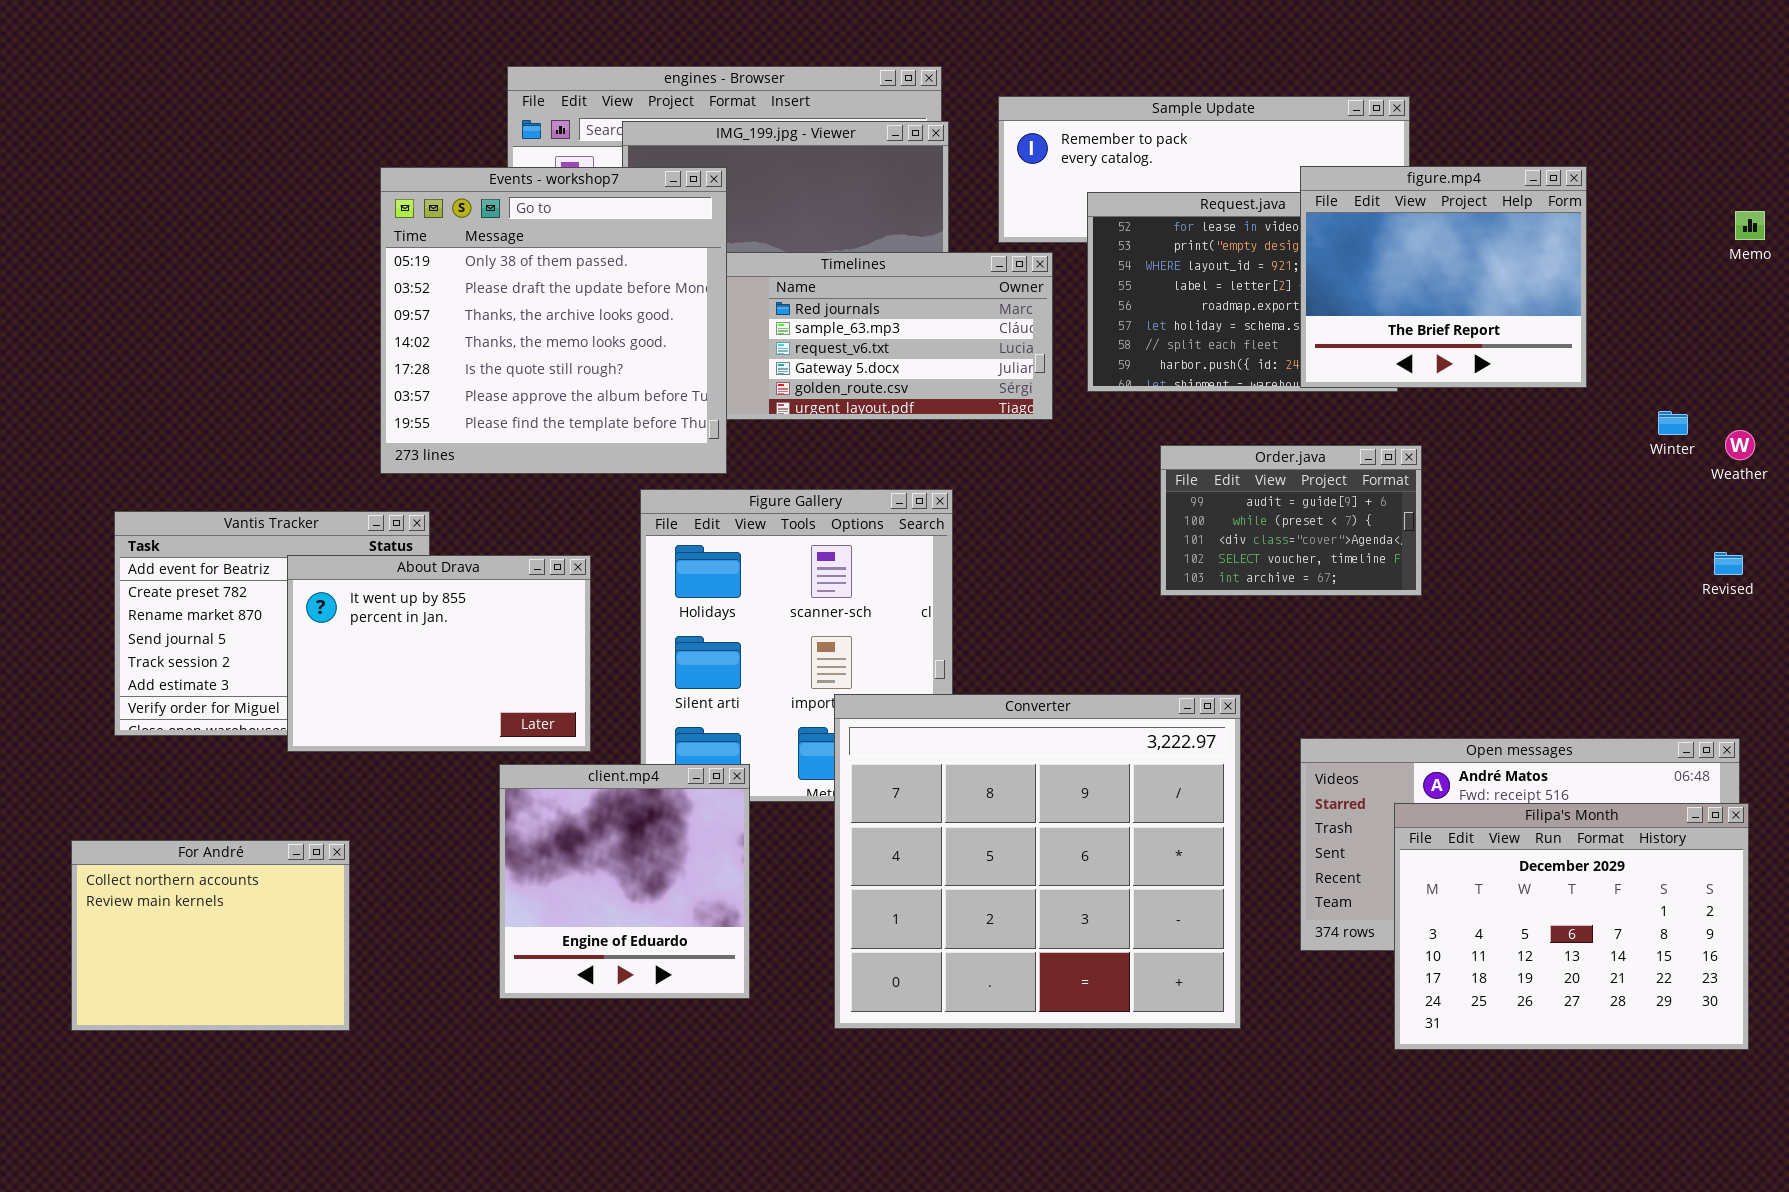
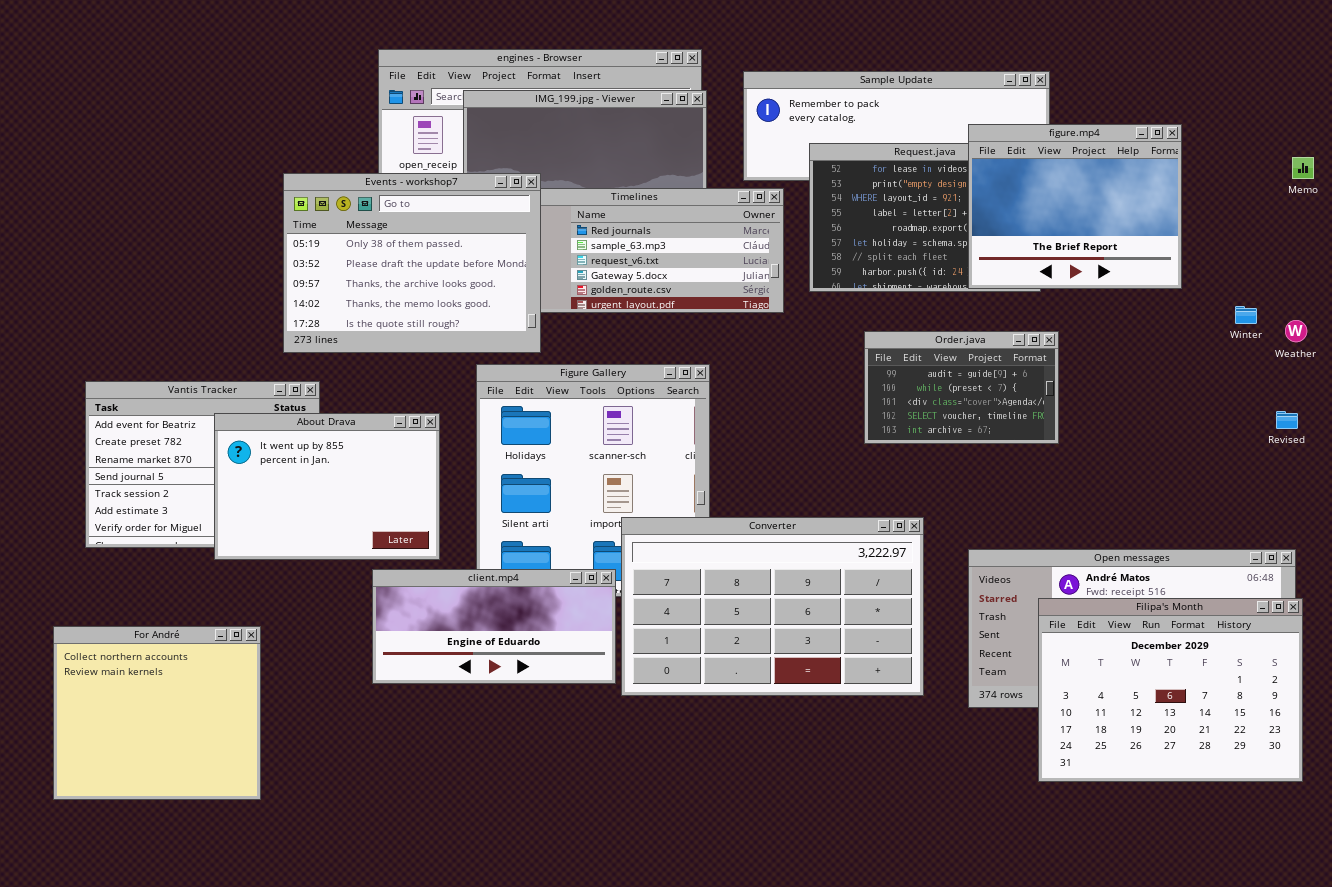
Events - workshop7: [380,167,727,474] -> [283,173,541,353], resized
Converter: [834,694,1241,1029] -> [621,517,924,696], resized
client.mp4: [499,764,750,999] -> [372,569,616,684], resized
For André: [71,840,350,1031] -> [53,626,261,800], resized

